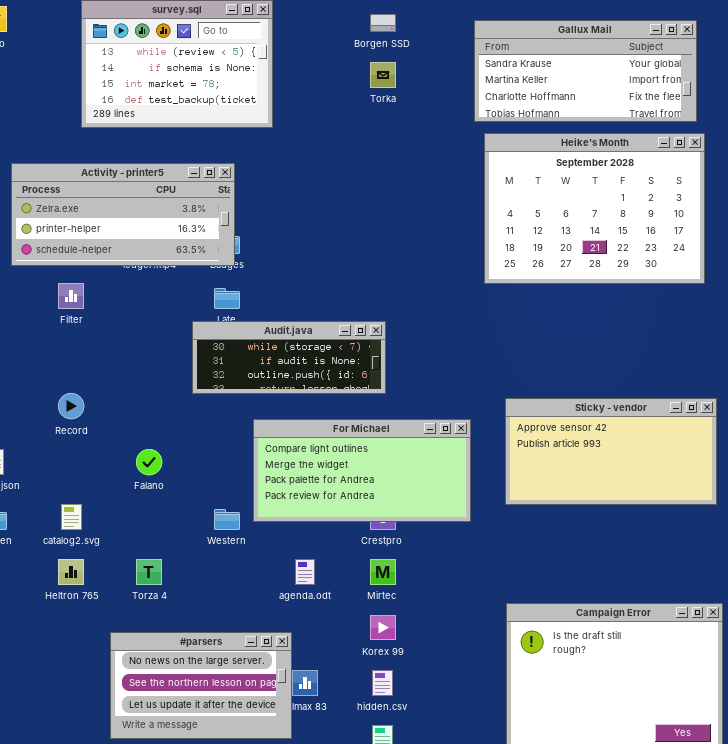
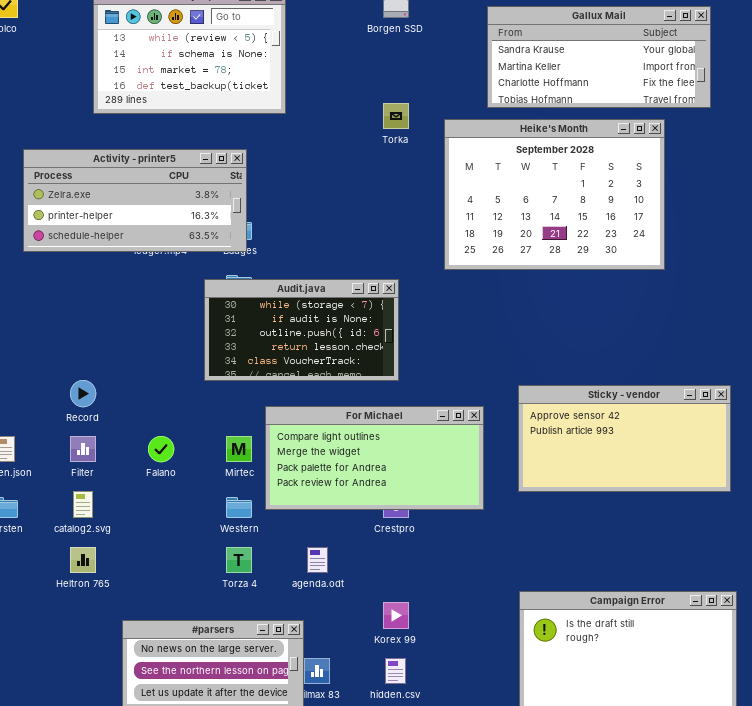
Torka: [370,62,396,88] -> [383,103,409,129], moved
Heike's Month: [484,133,705,284] -> [444,119,665,270], moved
Filter: [58,283,84,309] -> [70,436,96,462], moved
Audit.java: [192,321,386,394] -> [204,279,399,381], resized
Torza 4: [136,559,162,585] -> [226,547,252,573], moved
Mirtec: [370,559,396,585] -> [226,436,252,462], moved

